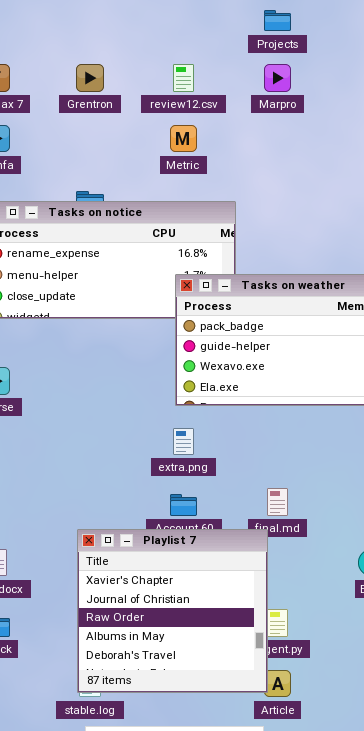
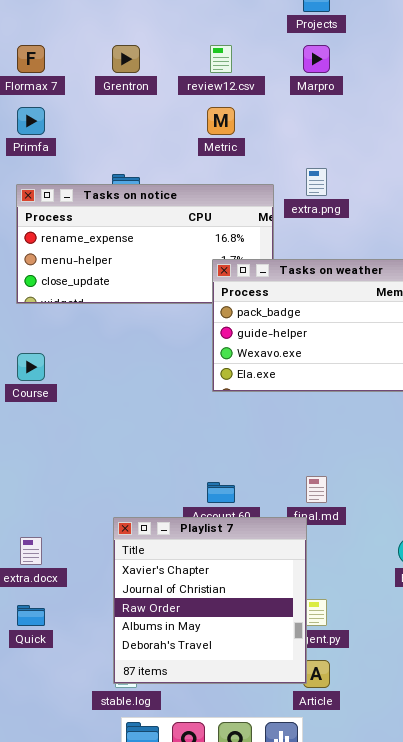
extra.png: [173,428,194,455] -> [306,168,327,196], moved

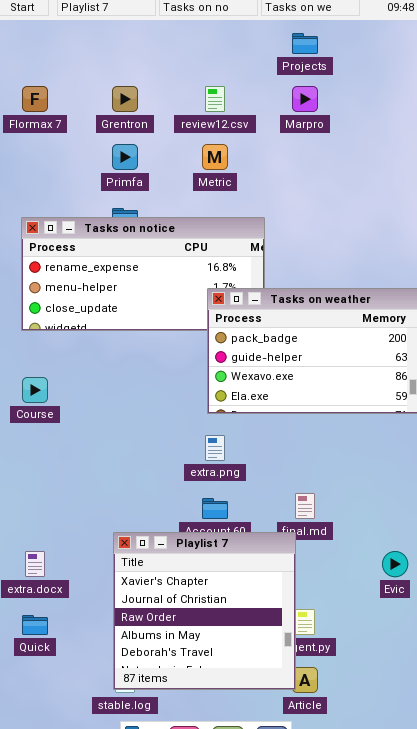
Primfa: [17,107,45,135] -> [112,144,138,170], moved
extra.png: [306,168,327,196] -> [205,435,225,461], moved

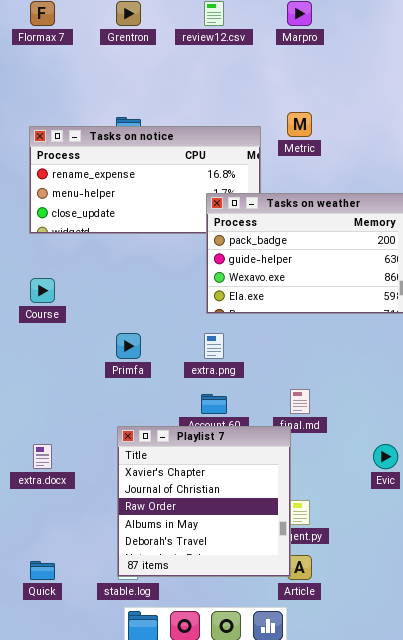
Primfa: [112,144,138,170] -> [116,333,141,359], moved
Metric: [202,144,228,170] -> [287,112,312,137], moved
Quick: [22,615,48,635] -> [30,561,55,580], moved

